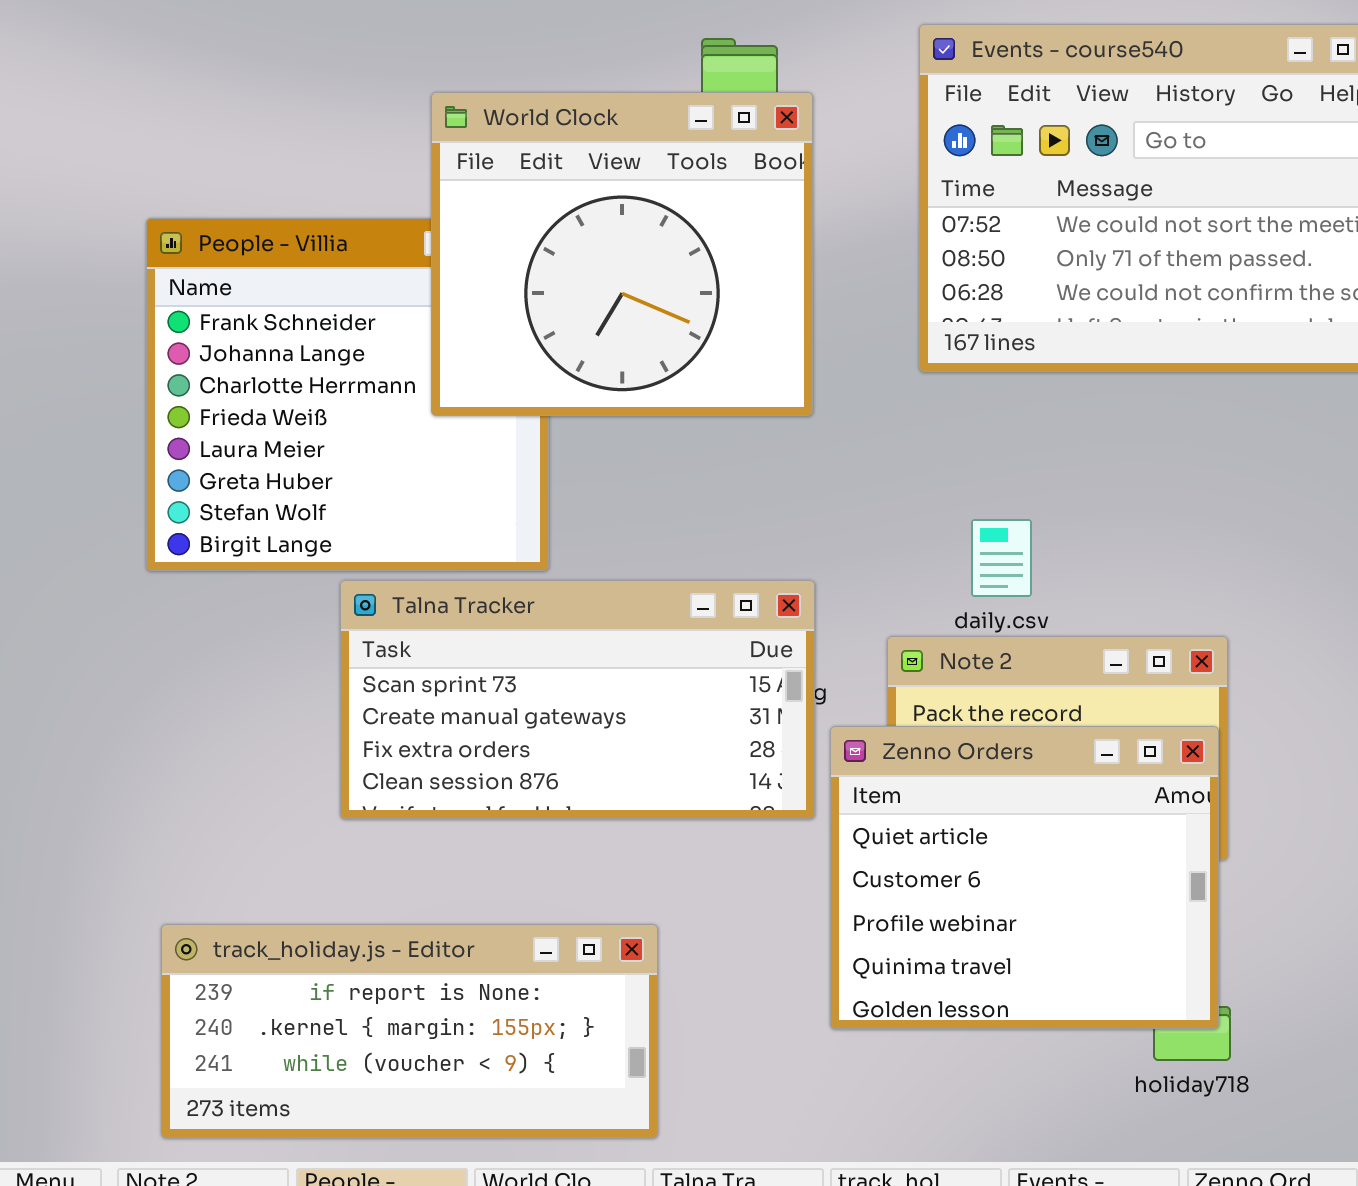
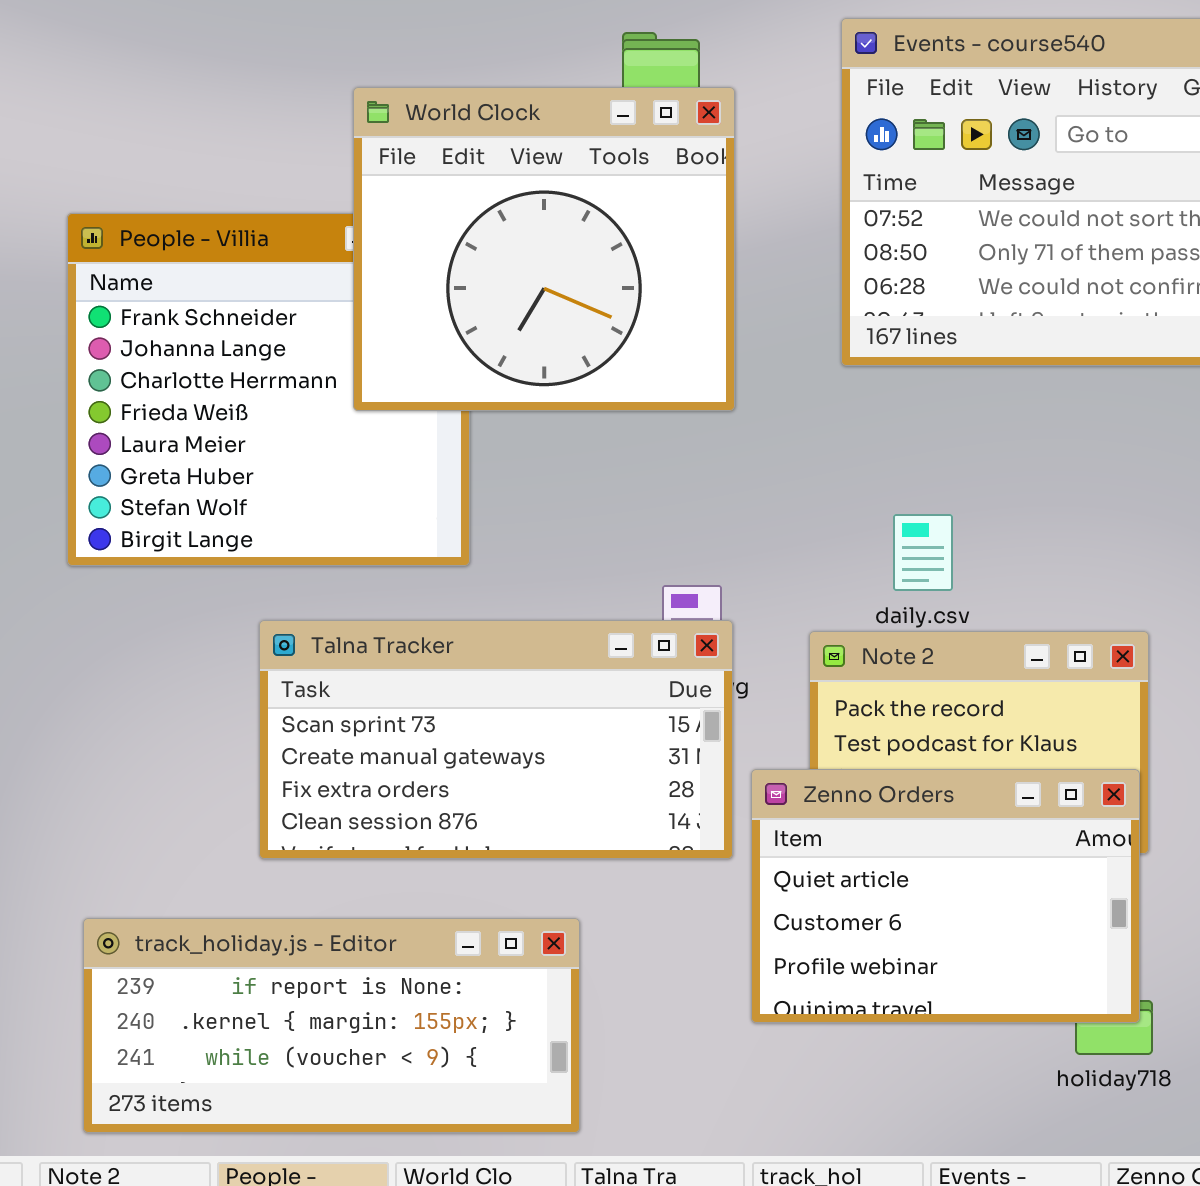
Talna Tracker: [340,580,815,819] -> [259,620,733,859], moved
Zenno Orders: [830,726,1219,1029] -> [751,769,1140,1023], resized

